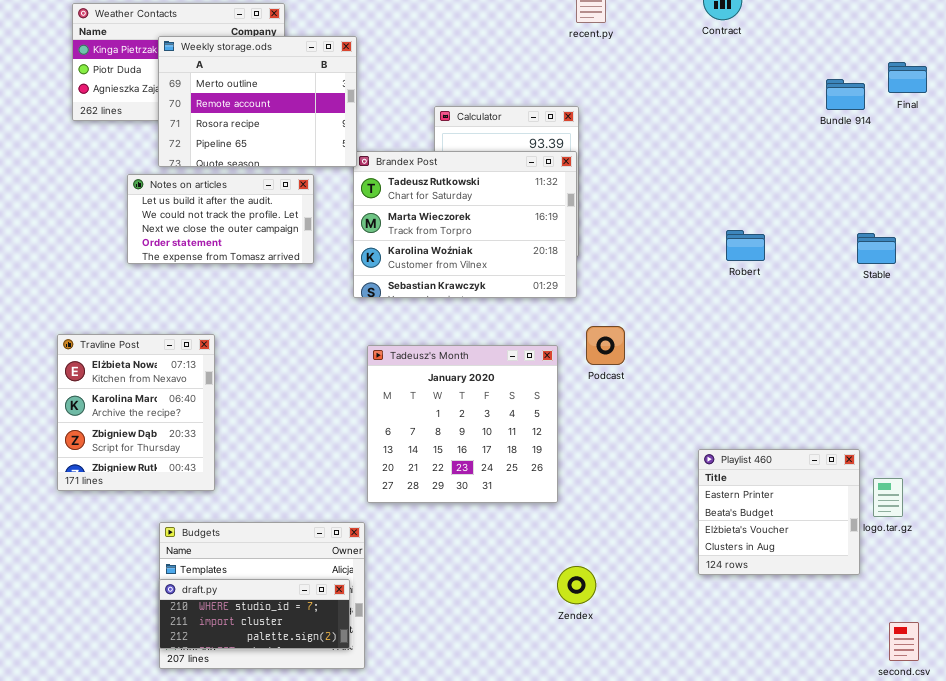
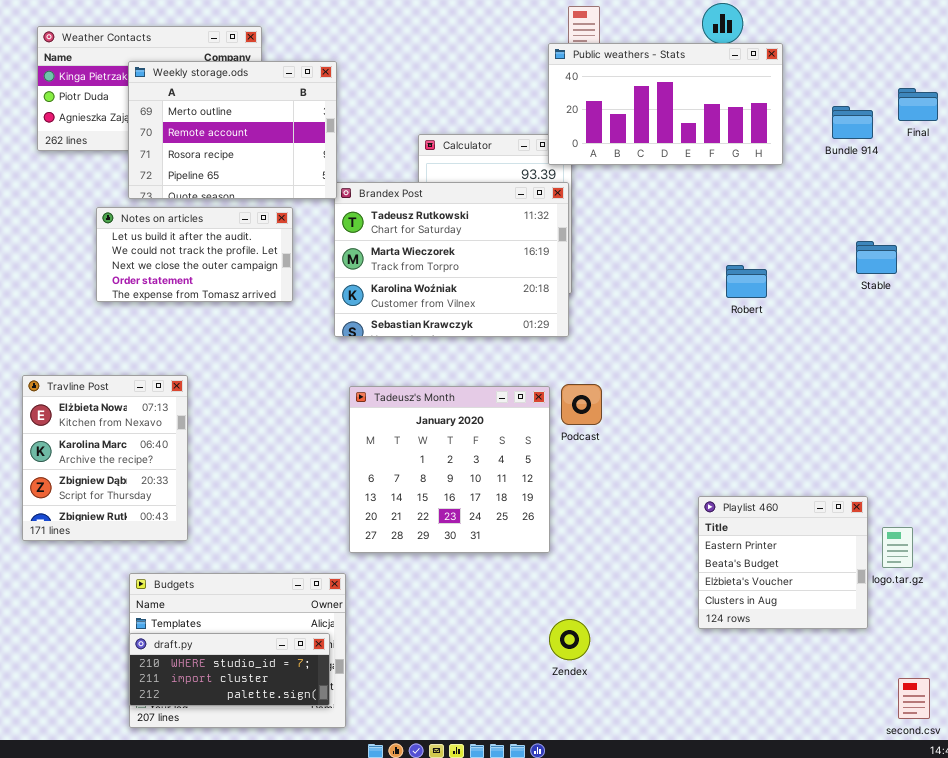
Public weathers - Stats: none -> [548,43,783,165], opened
Stable: [857,233,896,264] -> [856,241,897,274], moved
Podcast: [586,326,625,365] -> [561,384,602,425], moved

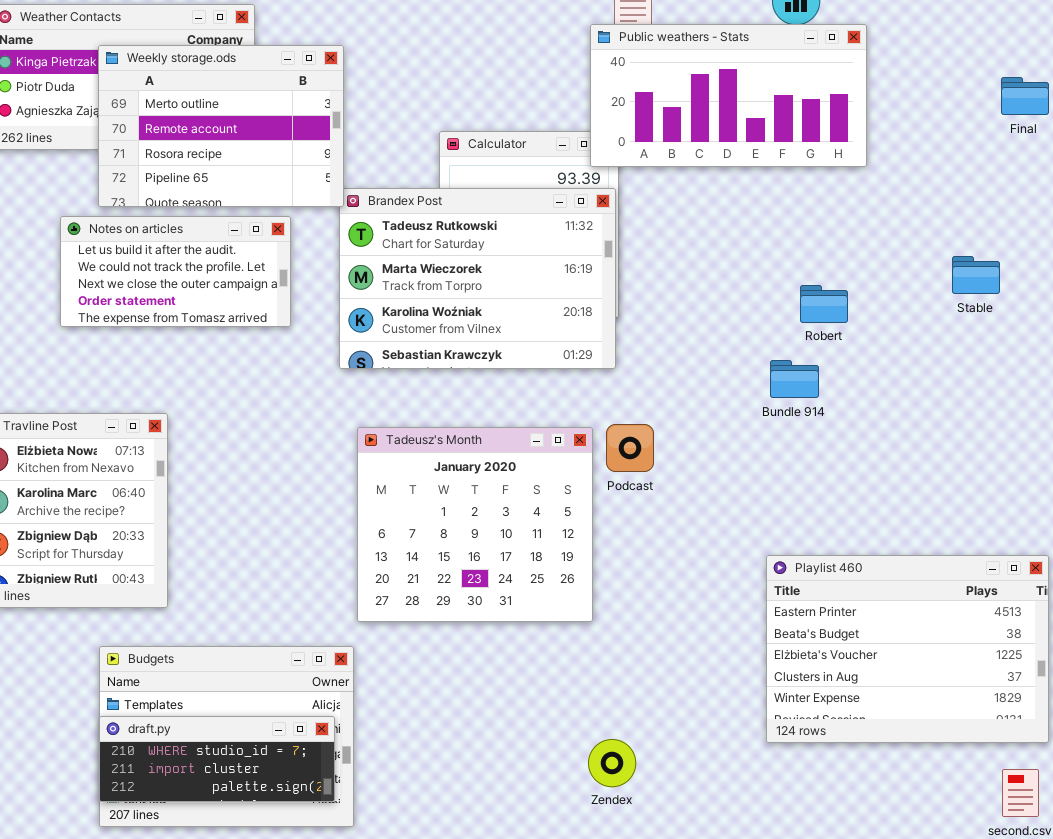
Bundle 914: [832,106,873,139] -> [770,360,819,398], moved
Playlist 460: [698,496,868,629] -> [766,555,1049,743], resized
Zendex: [549,619,590,660] -> [588,739,636,787], moved

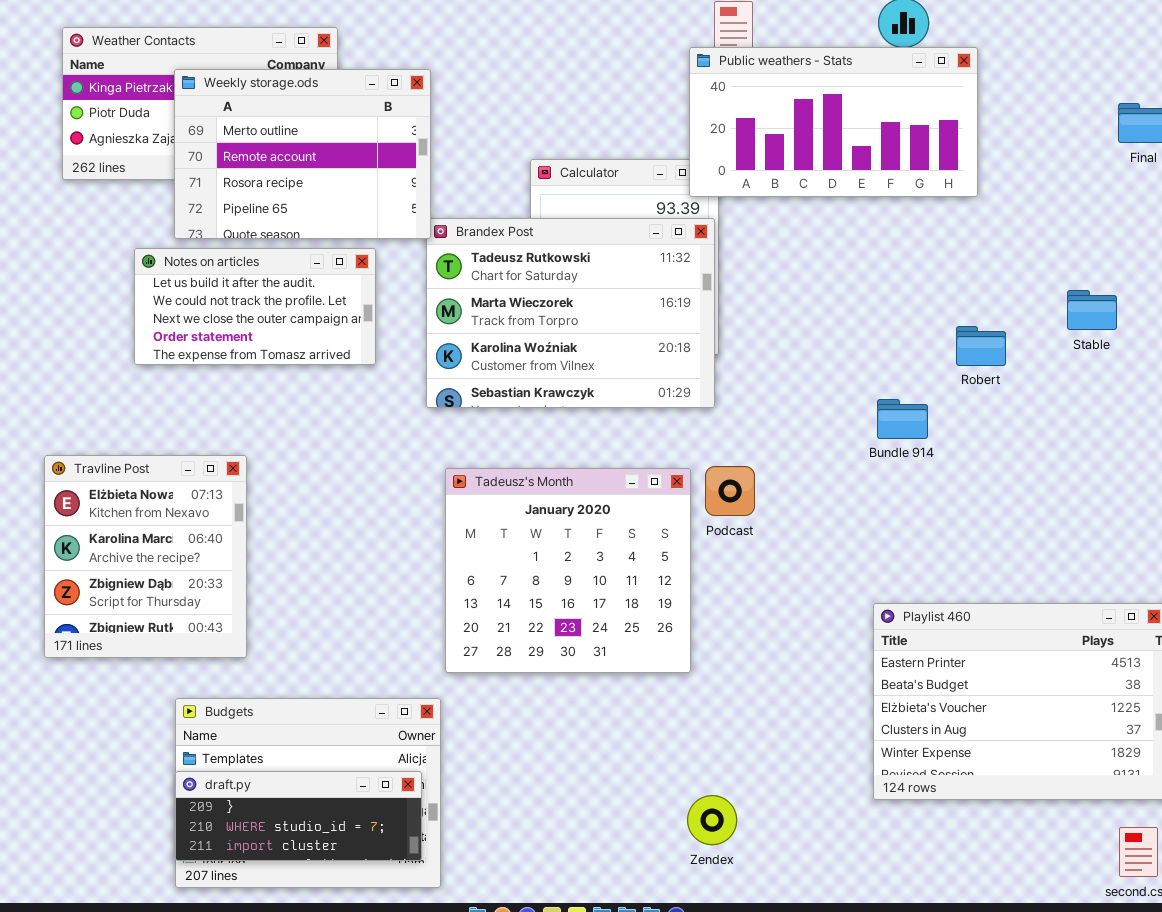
Robert: [800,285,848,323] -> [956,326,1006,366], moved
draft.py: [99,716,335,802] -> [175,771,422,861], scrolled up 1 row

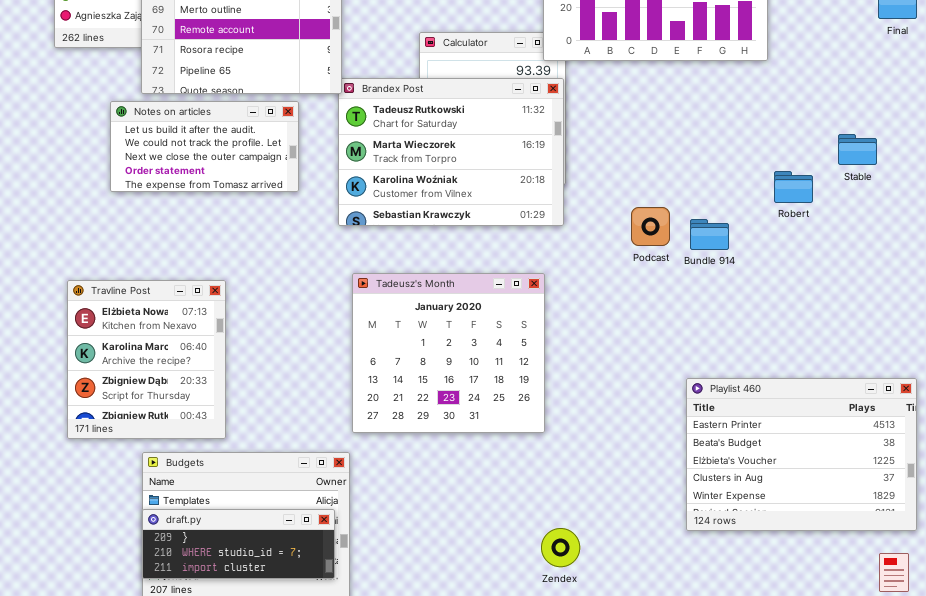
Robert: [956,326,1006,366] -> [774,171,813,203], moved
Travline Post: [44,455,247,658] -> [67,280,226,439], moved
Podcast: [705,466,755,516] -> [631,207,670,246], moved

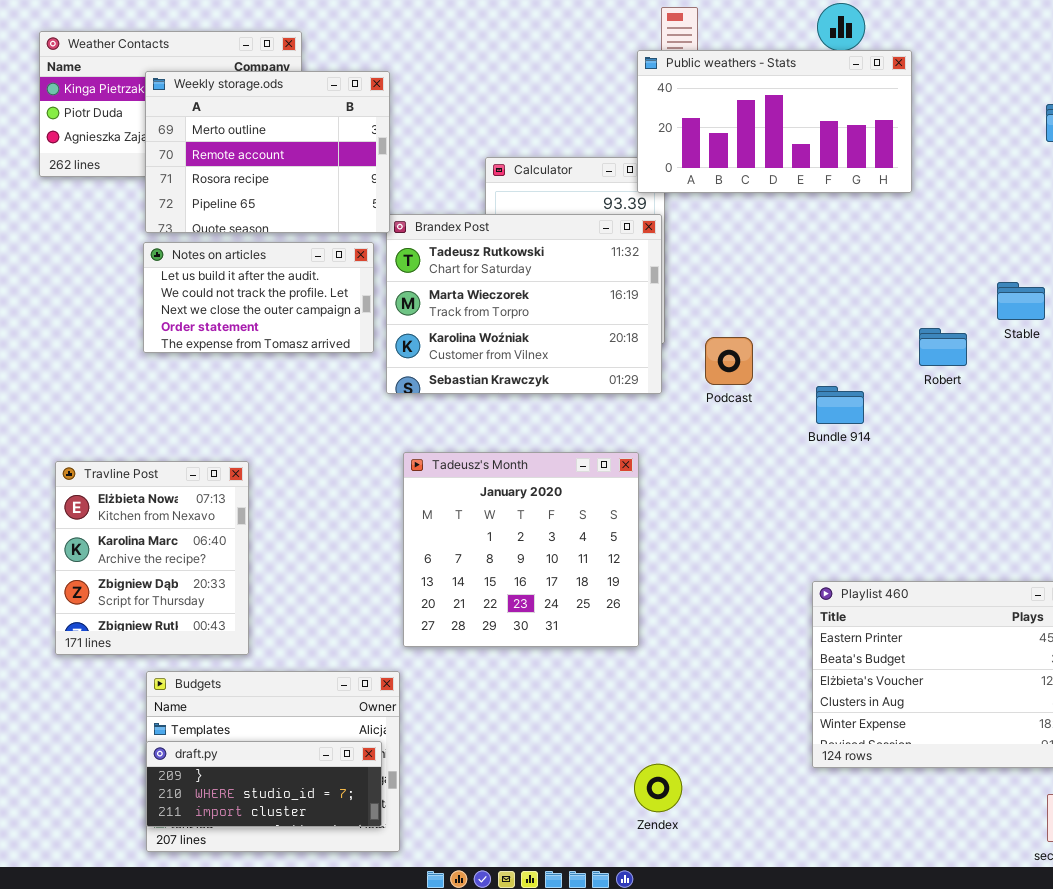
Notes on articles: [110,101,299,192] -> [143,242,374,353], moved
Podcast: [631,207,670,246] -> [705,337,753,385], moved

